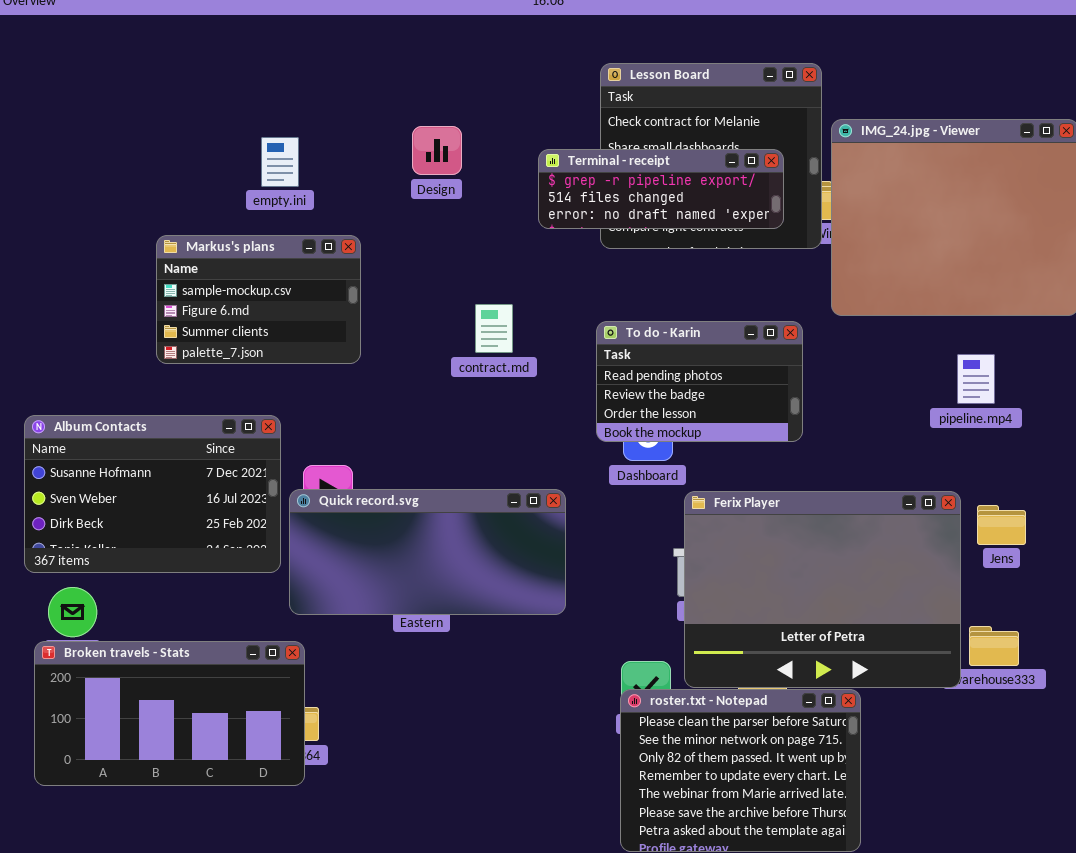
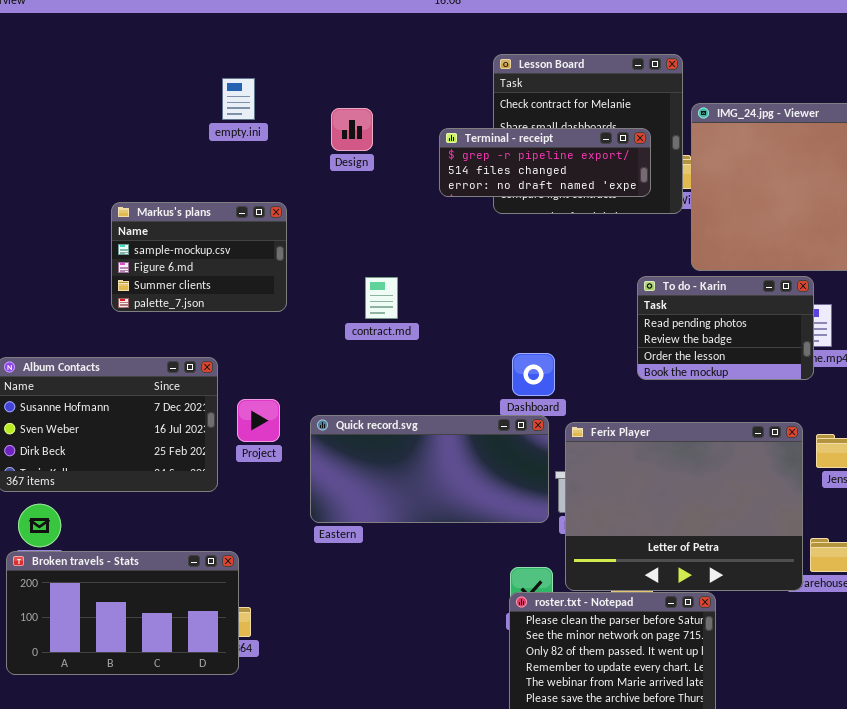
empty.ini: [261,137,299,187] -> [222,78,255,120], moved
contract.md: [475,304,513,353] -> [365,277,398,319], moved
To do - Karin: [596,321,803,442] -> [637,276,814,380], moved
Quick record.svg: [289,489,566,615] -> [310,415,549,523], moved

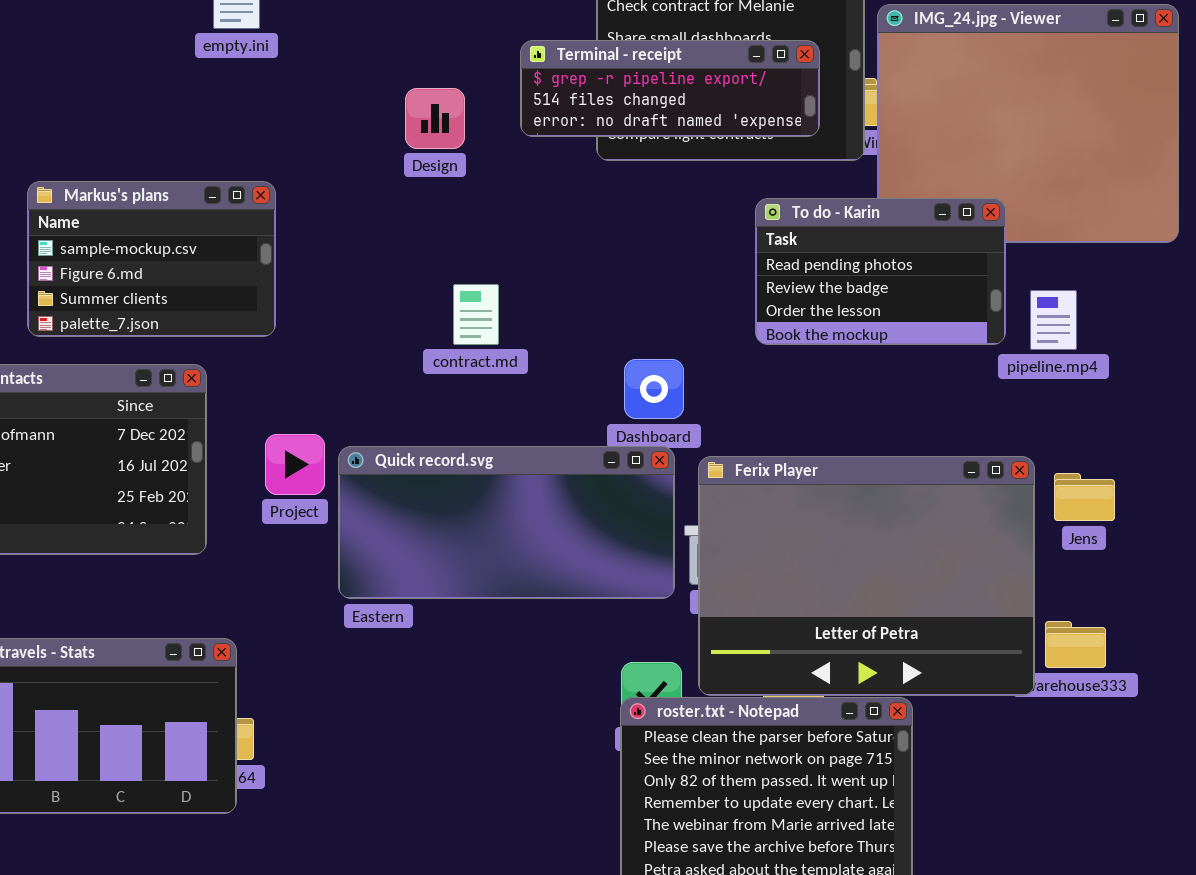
Design: [331,108,373,151] -> [405,88,465,149], moved
Markus's plans: [111,202,287,312] -> [27,181,276,337], moved
To do - Karin: [637,276,814,380] -> [755,198,1006,345], moved
contract.md: [365,277,398,319] -> [453,284,499,345], moved
Project: [237,399,280,442] -> [265,434,325,495], moved

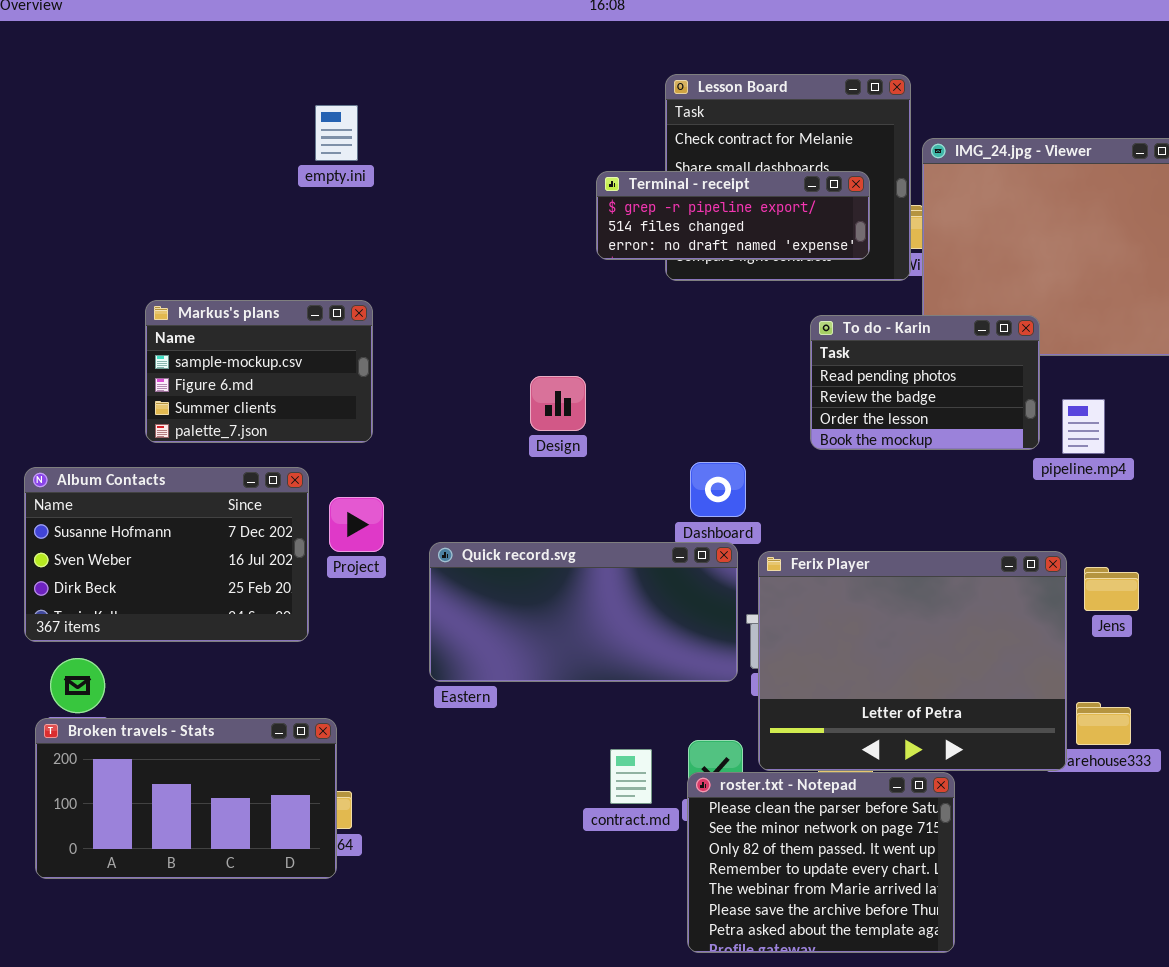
Design: [405,88,465,149] -> [530,376,586,431], moved
contract.md: [453,284,499,345] -> [610,749,652,804], moved
Project: [265,434,325,495] -> [329,497,384,552], moved

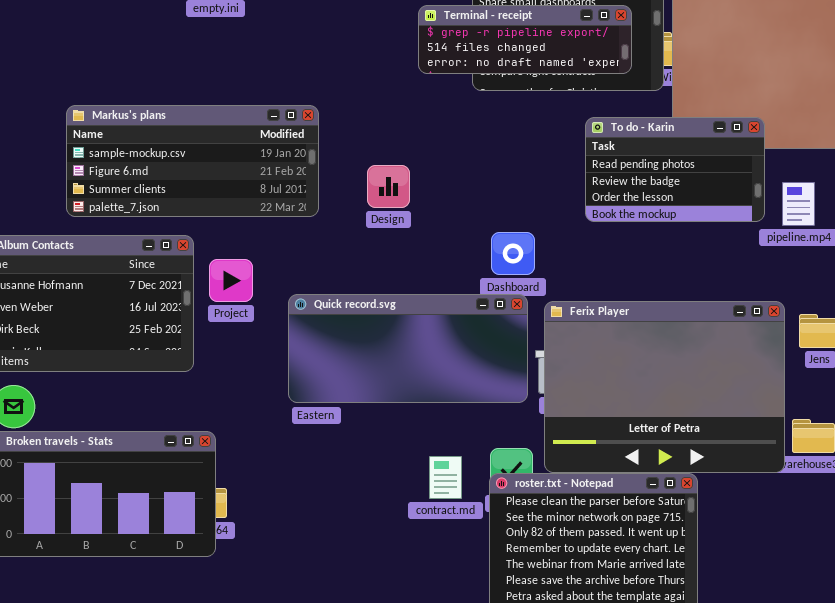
Markus's plans: [145,300,373,443] -> [66,105,319,217], resized

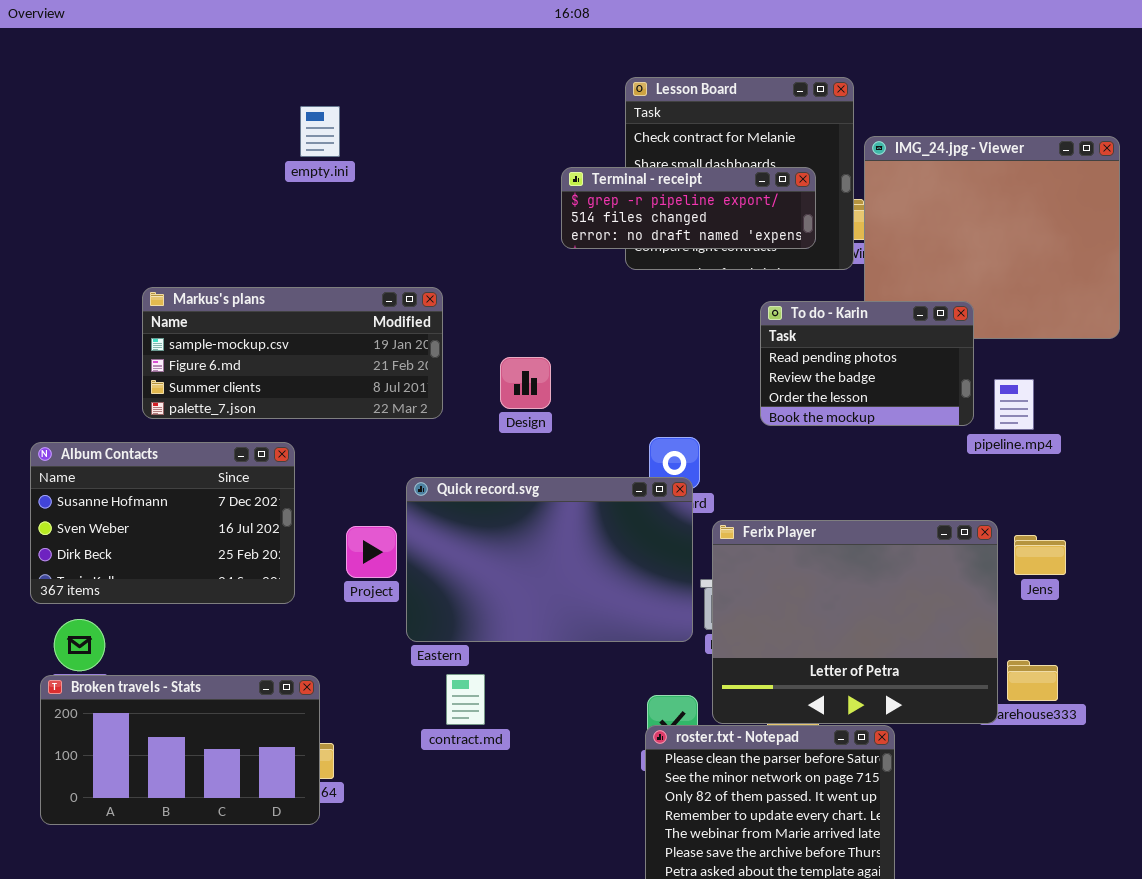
Project: [209,259,253,302] -> [346,526,397,578], moved
Quick record.svg: [288,294,528,403] -> [406,477,693,642], resized
contract.md: [429,456,462,499] -> [446,674,485,725], moved

